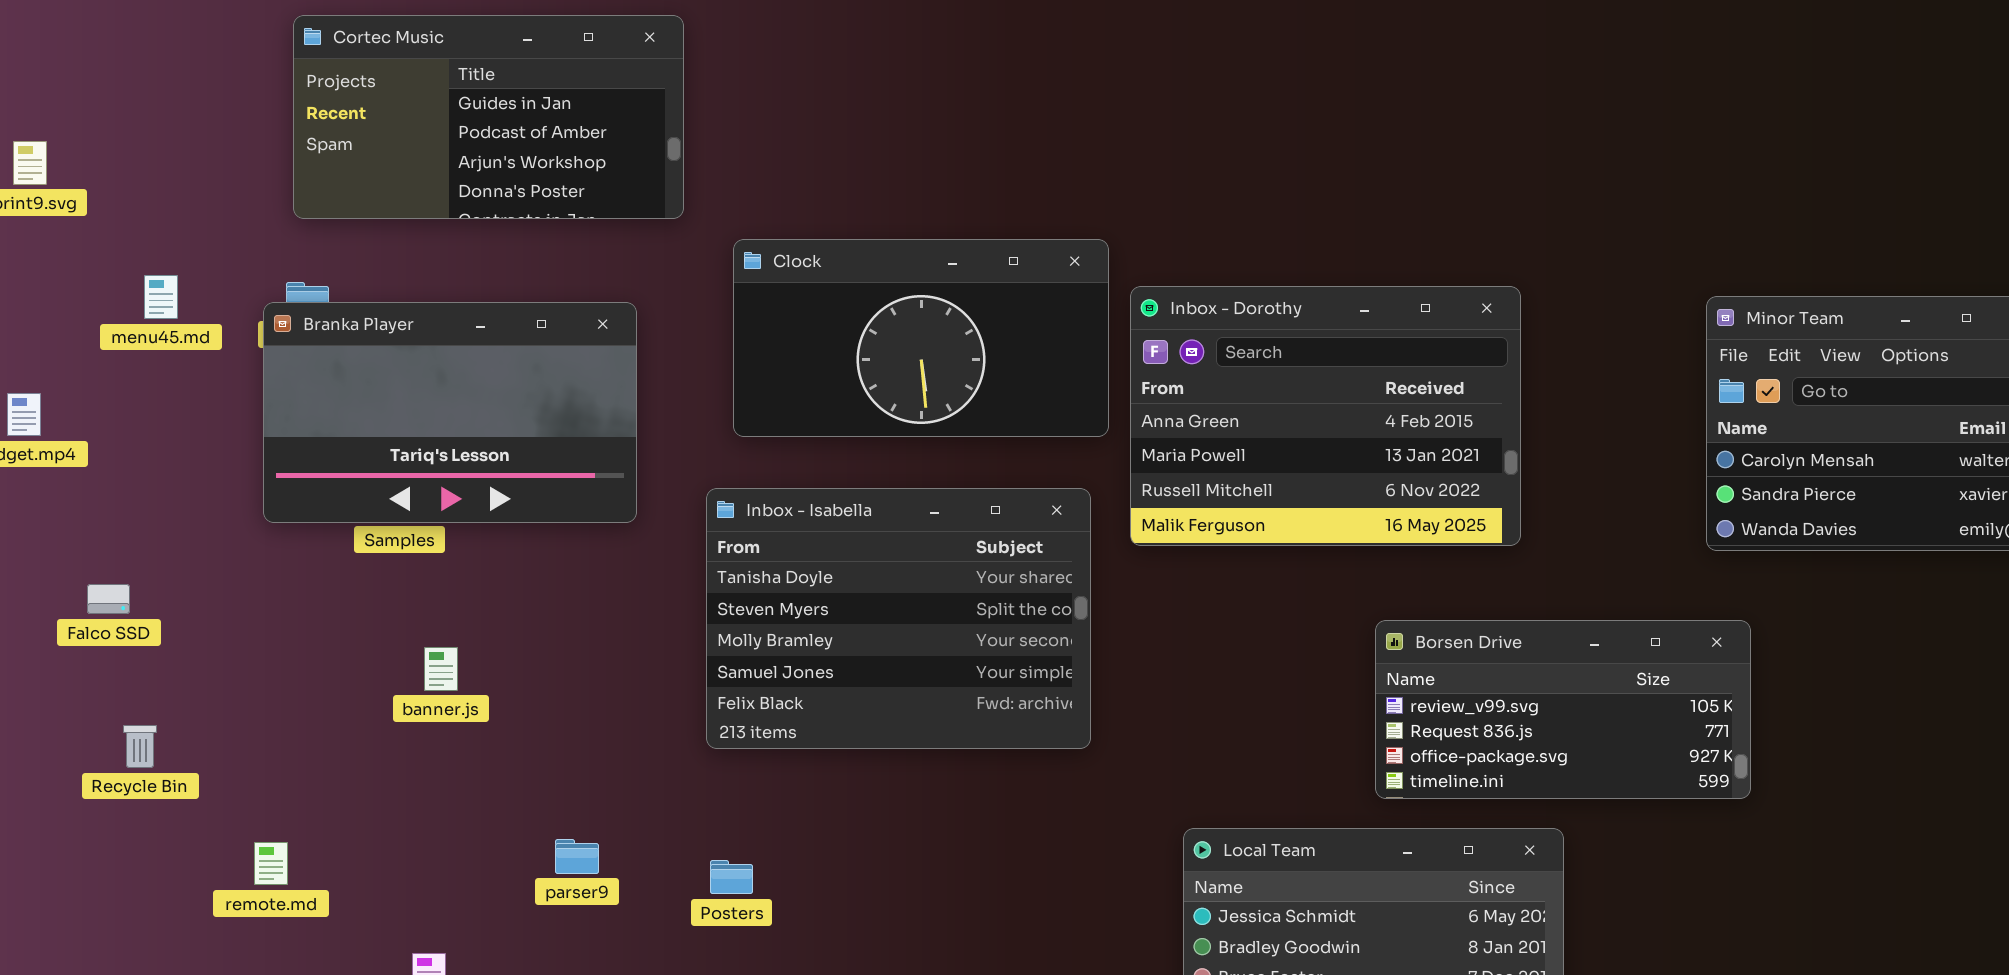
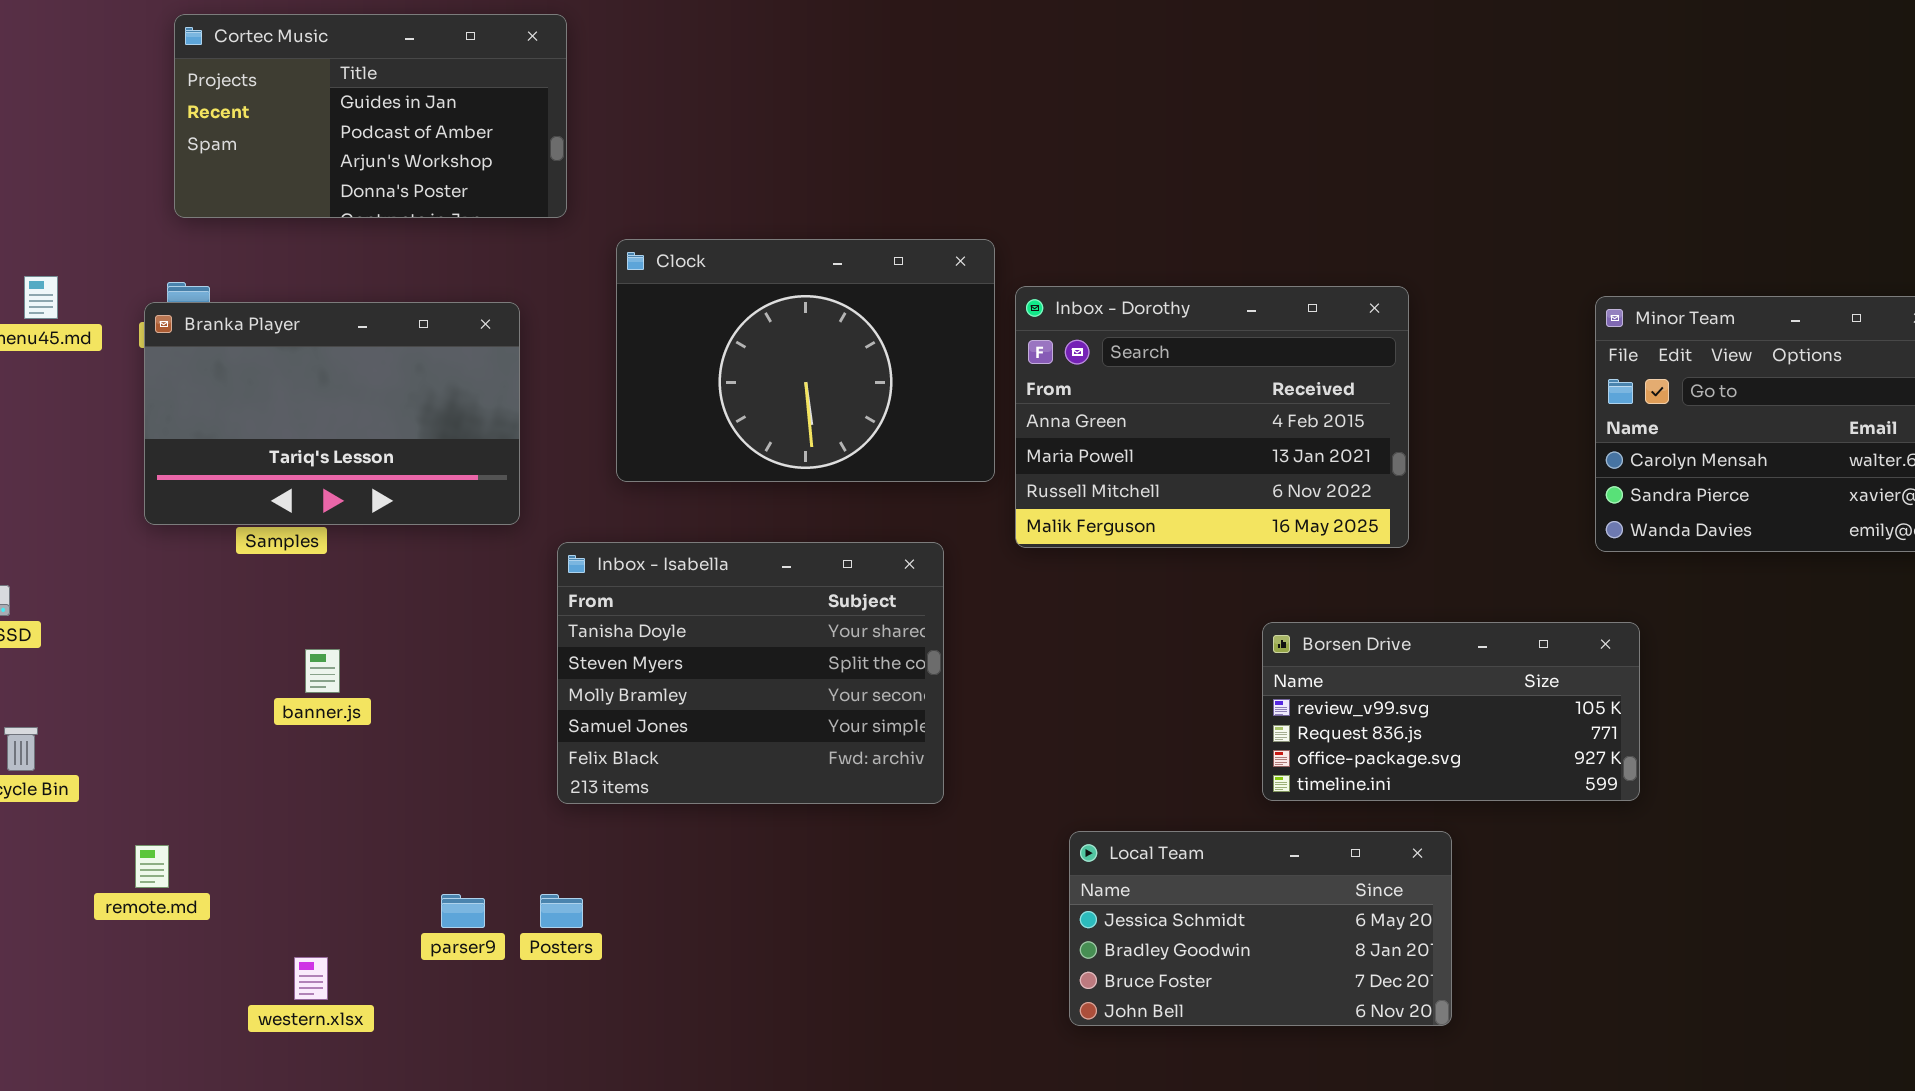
Clock: [733,239,1109,437] -> [616,239,995,482], resized
Inbox - Isabella: [706,488,1091,749] -> [557,542,944,804], moved
parser9: [555,839,599,874] -> [441,894,485,928], moved
Posters: [710,860,753,894] -> [540,894,583,928], moved

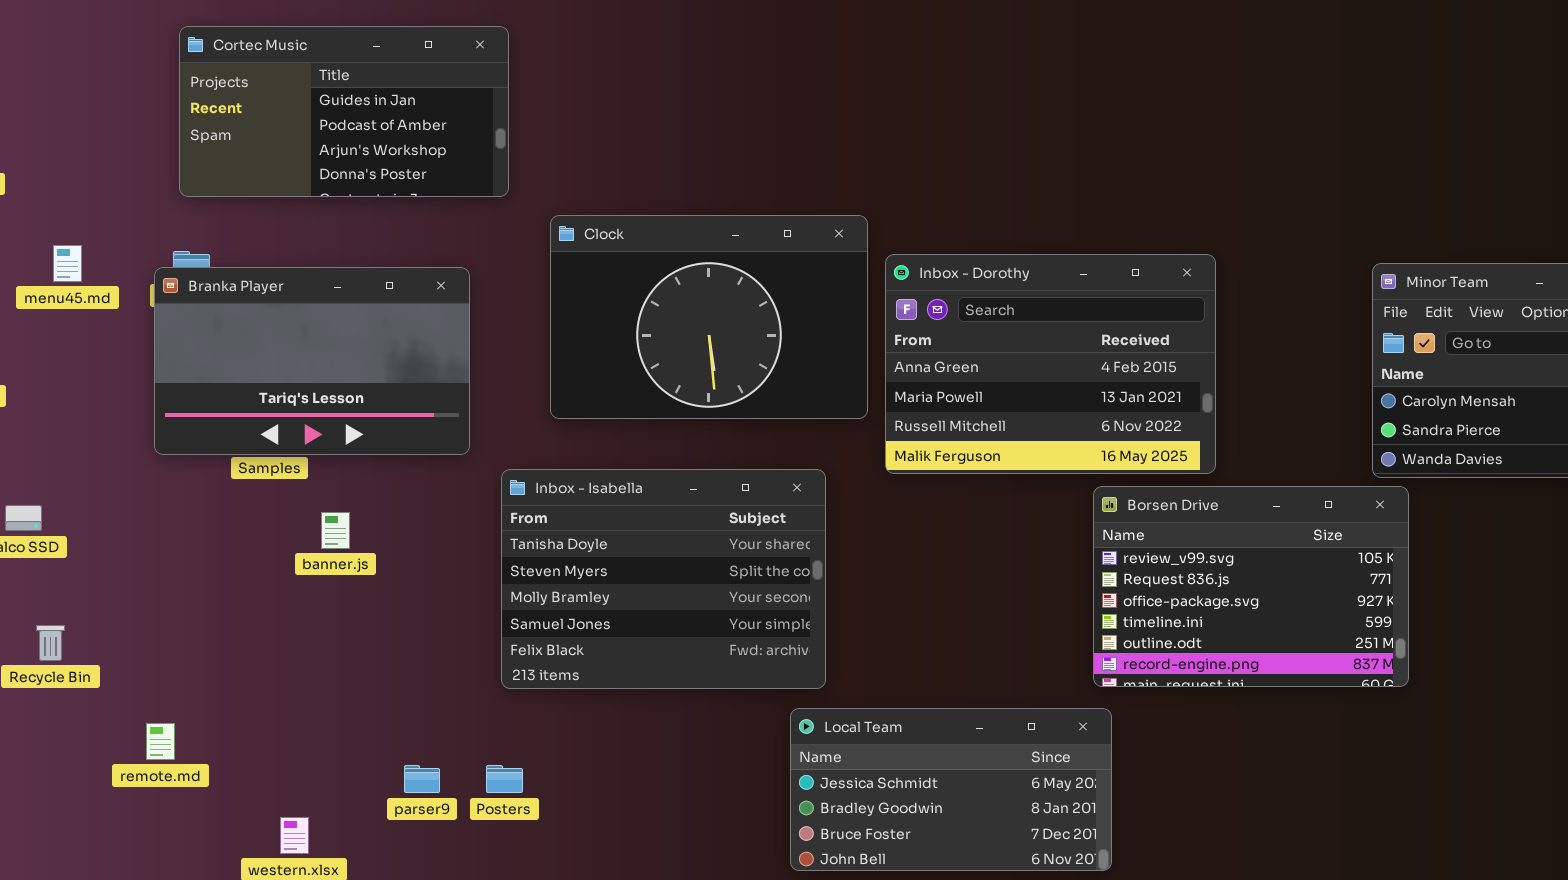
Borsen Drive: [1262,622,1640,801] -> [1093,486,1409,687], resized
banner.js: [305,649,340,693] -> [321,512,350,549], moved
Local Team: [1069,831,1452,1026] -> [790,708,1112,871], moved

